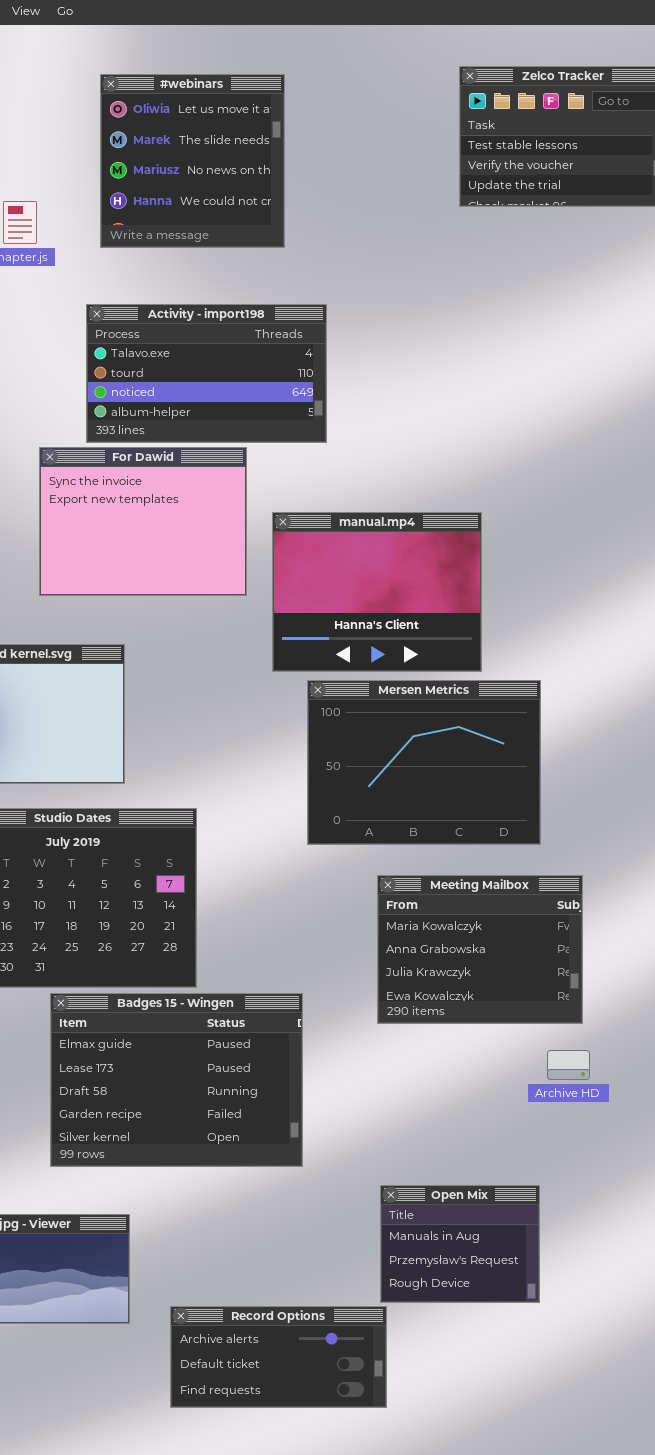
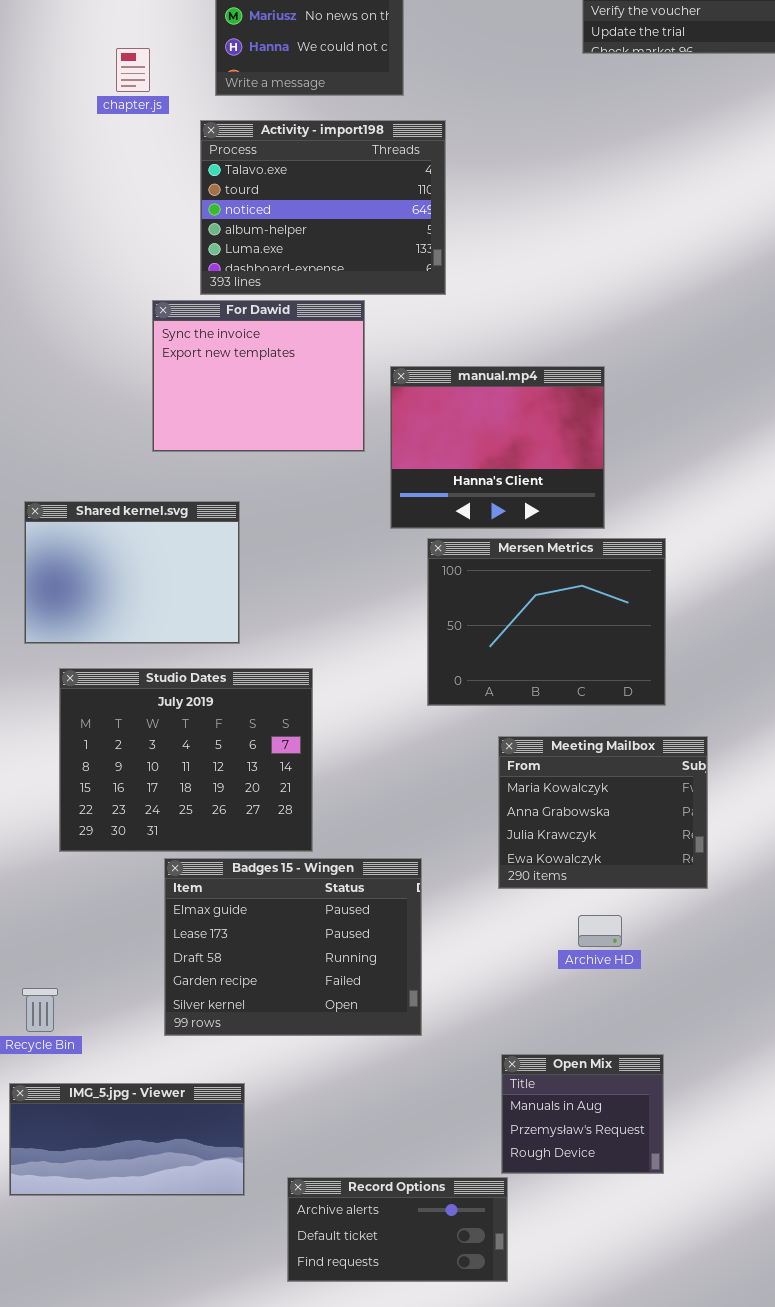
Activity - import198: [86,304,327,443] -> [200,120,446,295], resized
Archive HD: [547,1050,590,1080] -> [578,915,622,947], moved

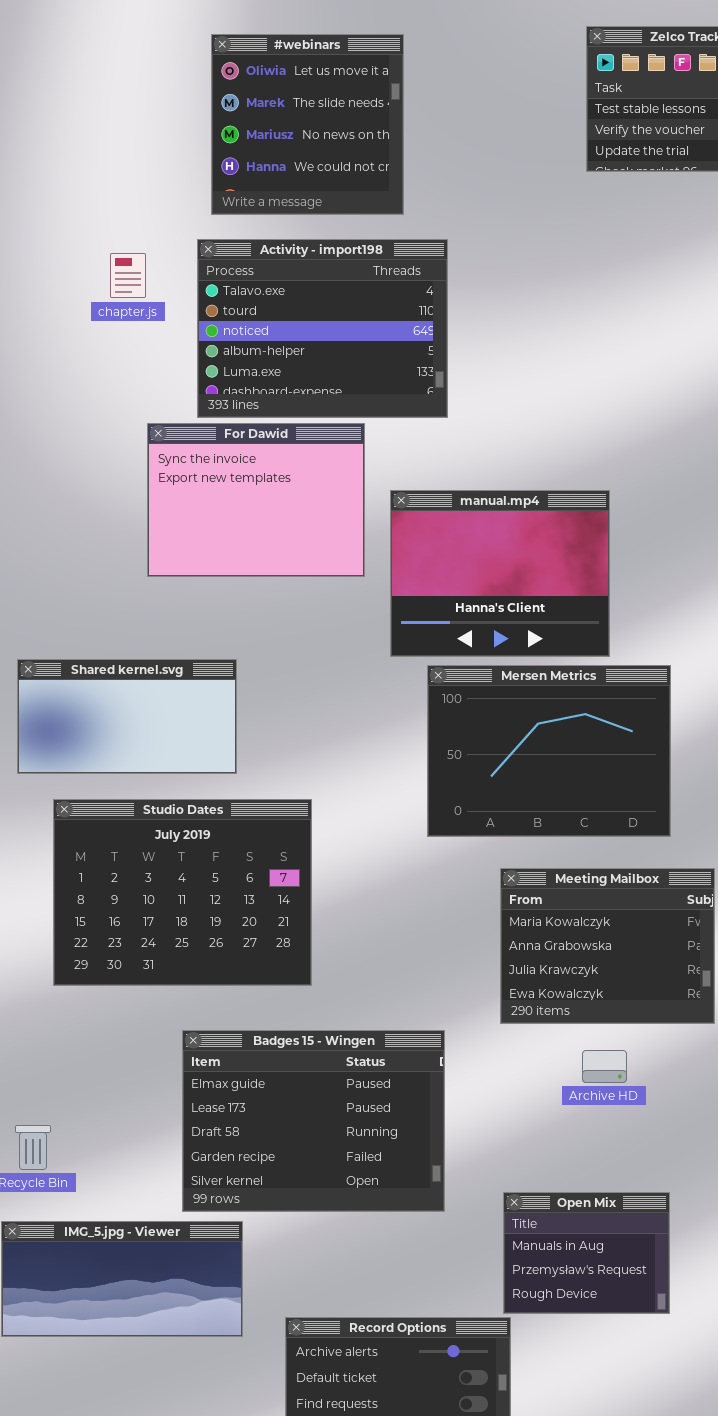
chapter.js: [116,48,150,92] -> [110,253,146,298], moved
Shared kernel.svg: [24,501,240,644] -> [17,659,237,774], resized
Badges 15 - Wingen: [164,858,422,1036] -> [182,1030,445,1212], moved

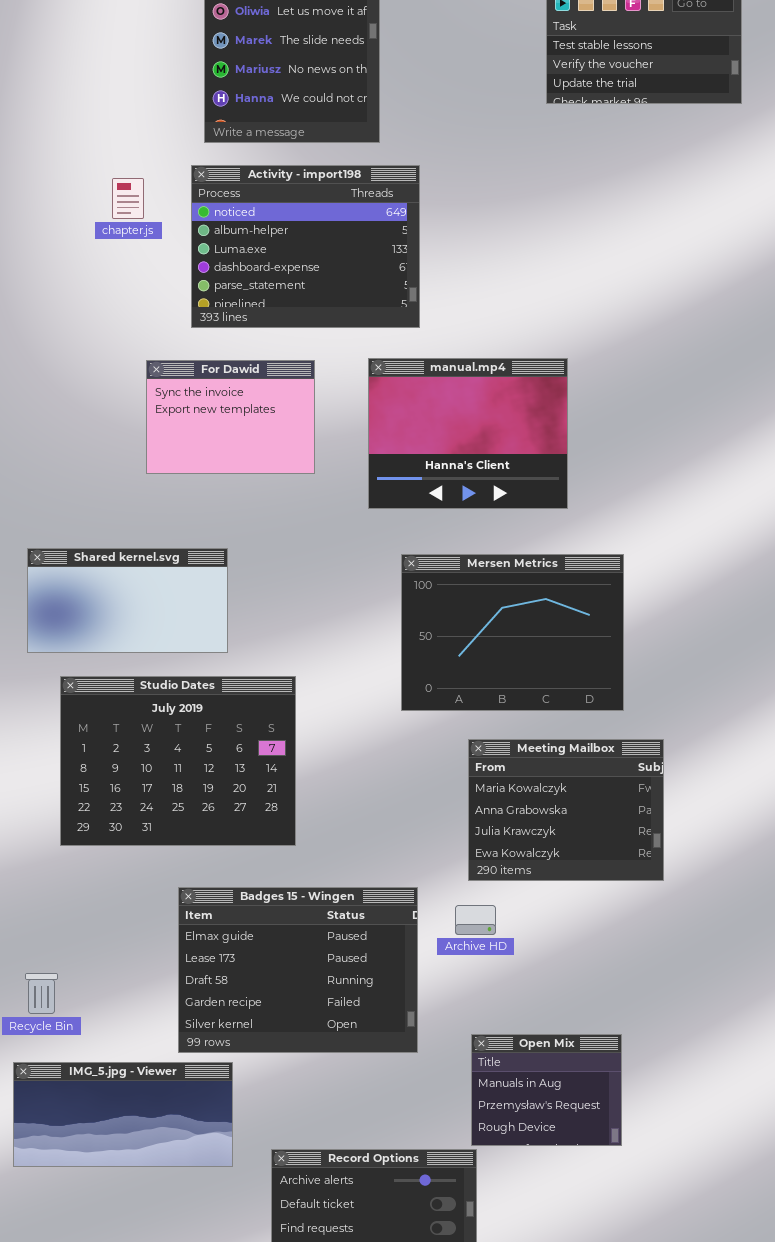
Activity - import198: [197,239,448,418] -> [191,165,420,328], scrolled down 2 rows
For Dawid: [147,423,365,577] -> [146,360,315,474], resized
manual.mp4: [390,490,610,657] -> [368,358,568,509], moved
Archive HD: [582,1050,627,1083] -> [455,905,496,935], moved

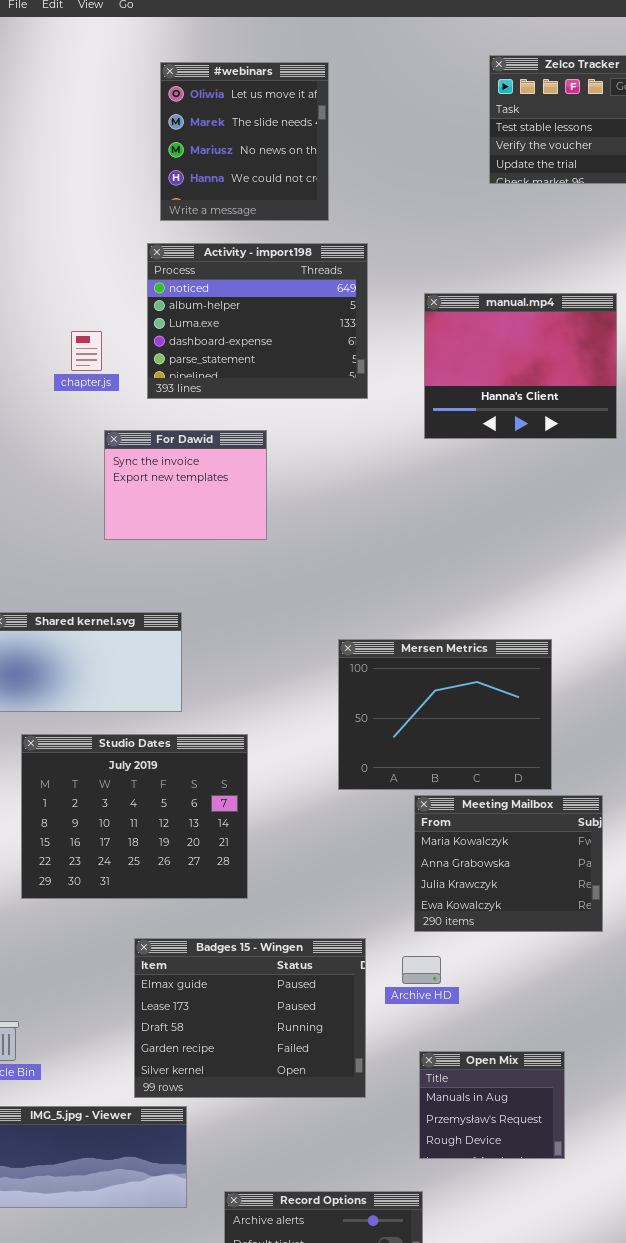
chapter.js: [112,178,144,219] -> [71,331,102,371], moved
manual.mp4: [368,358,568,509] -> [424,293,617,439], moved
Mersen Metrics: [401,554,624,711] -> [338,639,552,790], moved
Open Mix: [471,1034,622,1146] -> [419,1051,565,1159], moved

